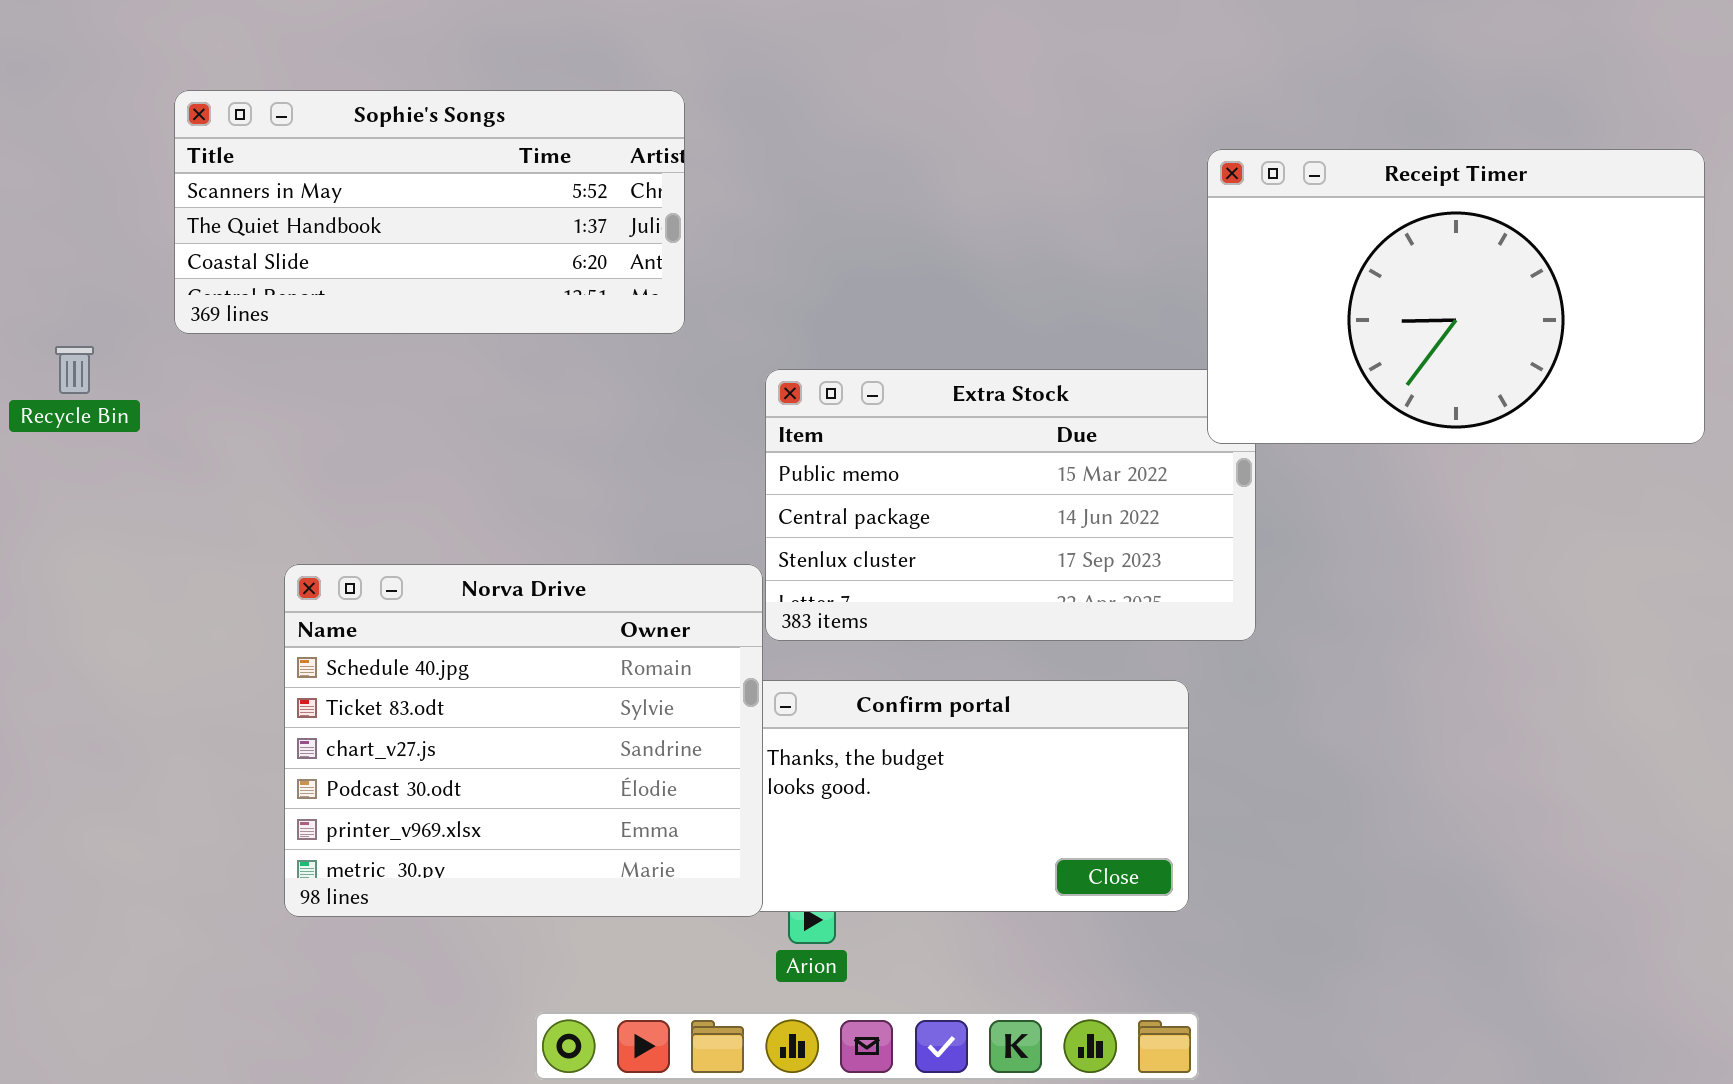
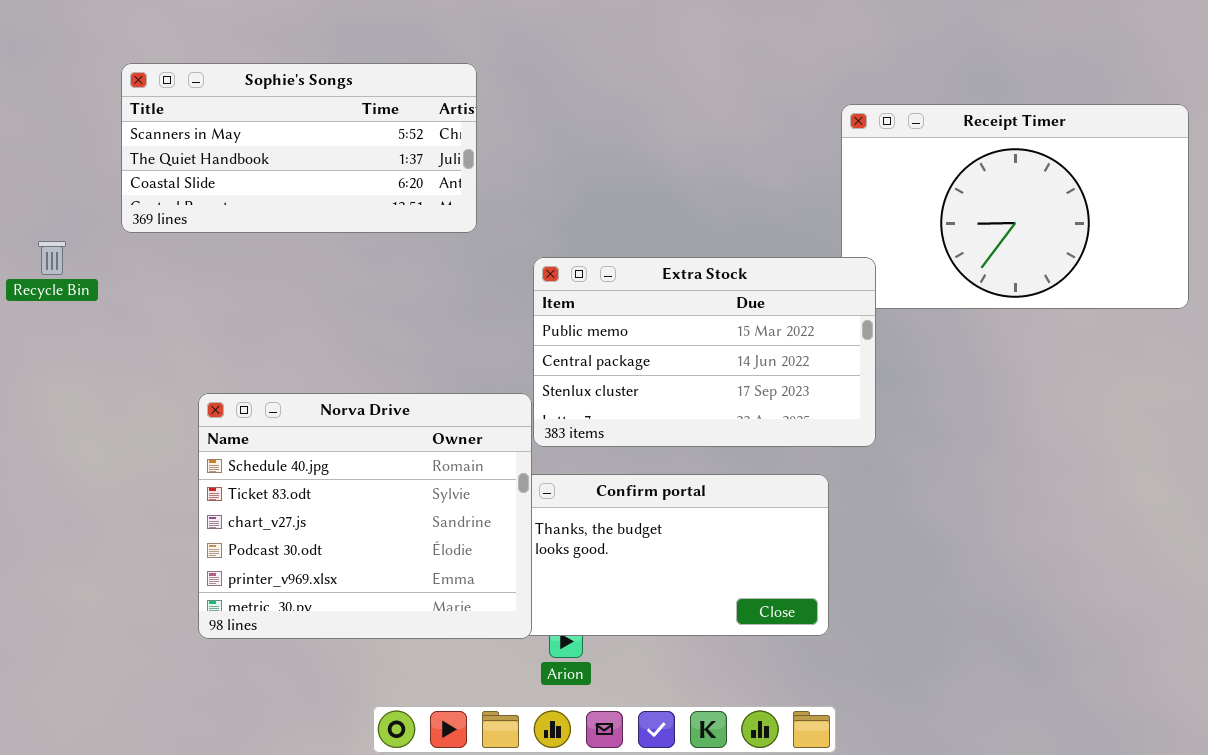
Extra Stock: [765,369,1256,641] -> [533,257,876,447], raised

